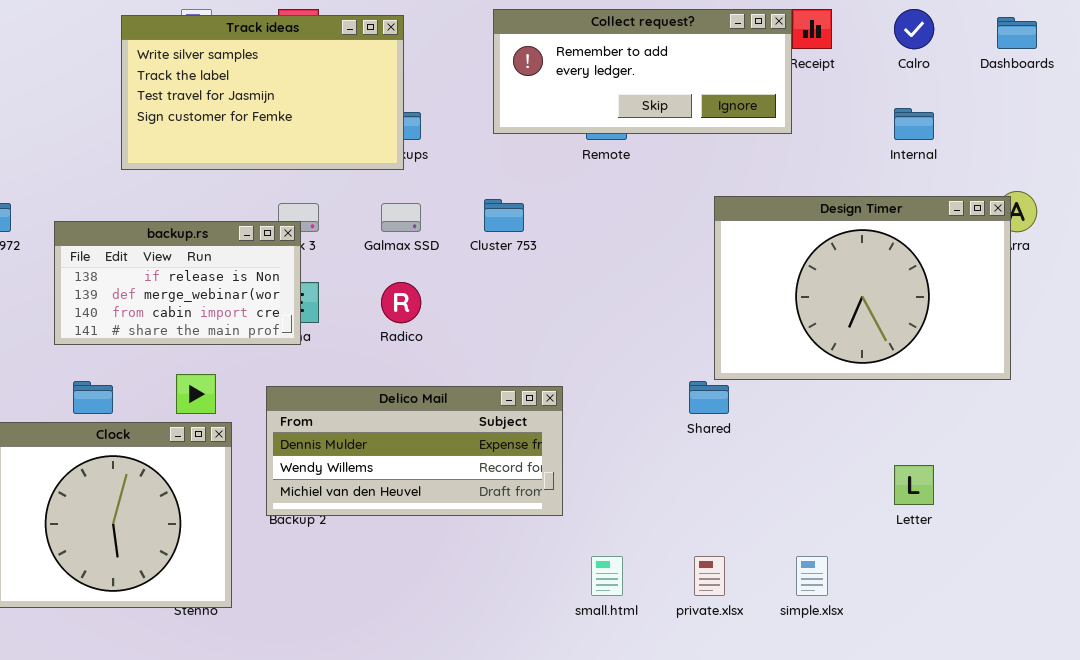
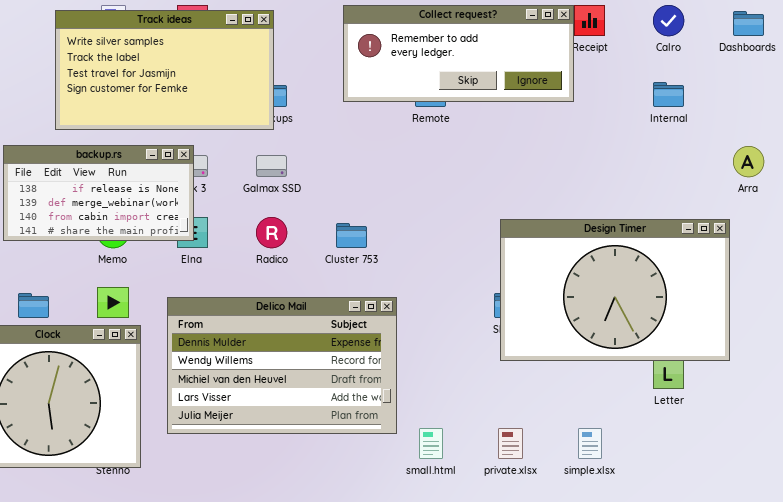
Design Timer: [714,196,1011,380] -> [500,219,730,361], moved
Cluster 753: [484,199,524,232] -> [336,223,367,248], moved
backup.rs: [54,221,301,345] -> [3,145,194,241], moved
Delico Mail: [266,386,563,516] -> [167,297,397,434], resized

